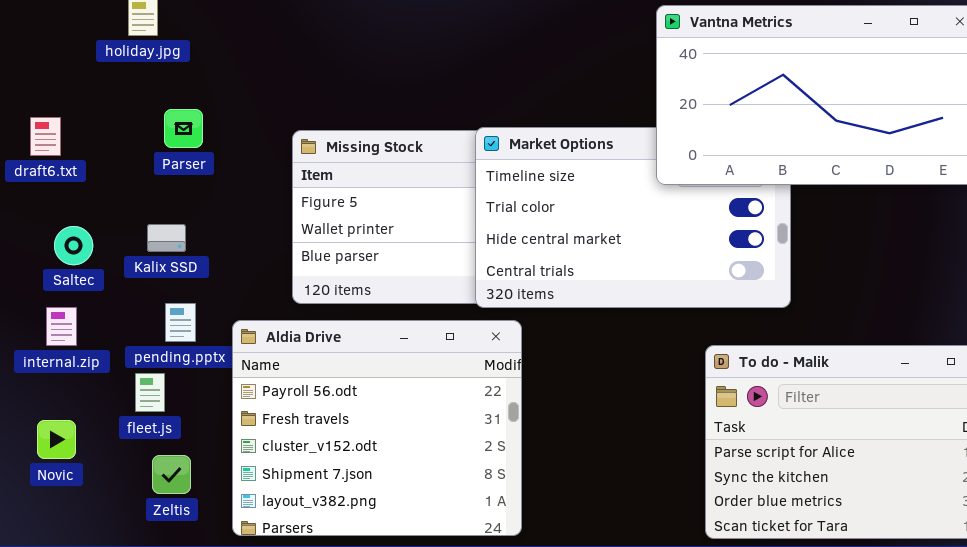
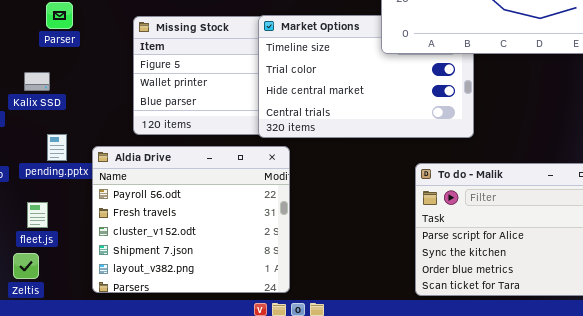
Kalix SSD: [147,224,186,252] -> [24,72,50,91], moved
fleet.js: [135,373,165,412] -> [27,202,48,228], moved
Zeltis: [152,455,191,494] -> [13,253,39,279], moved

